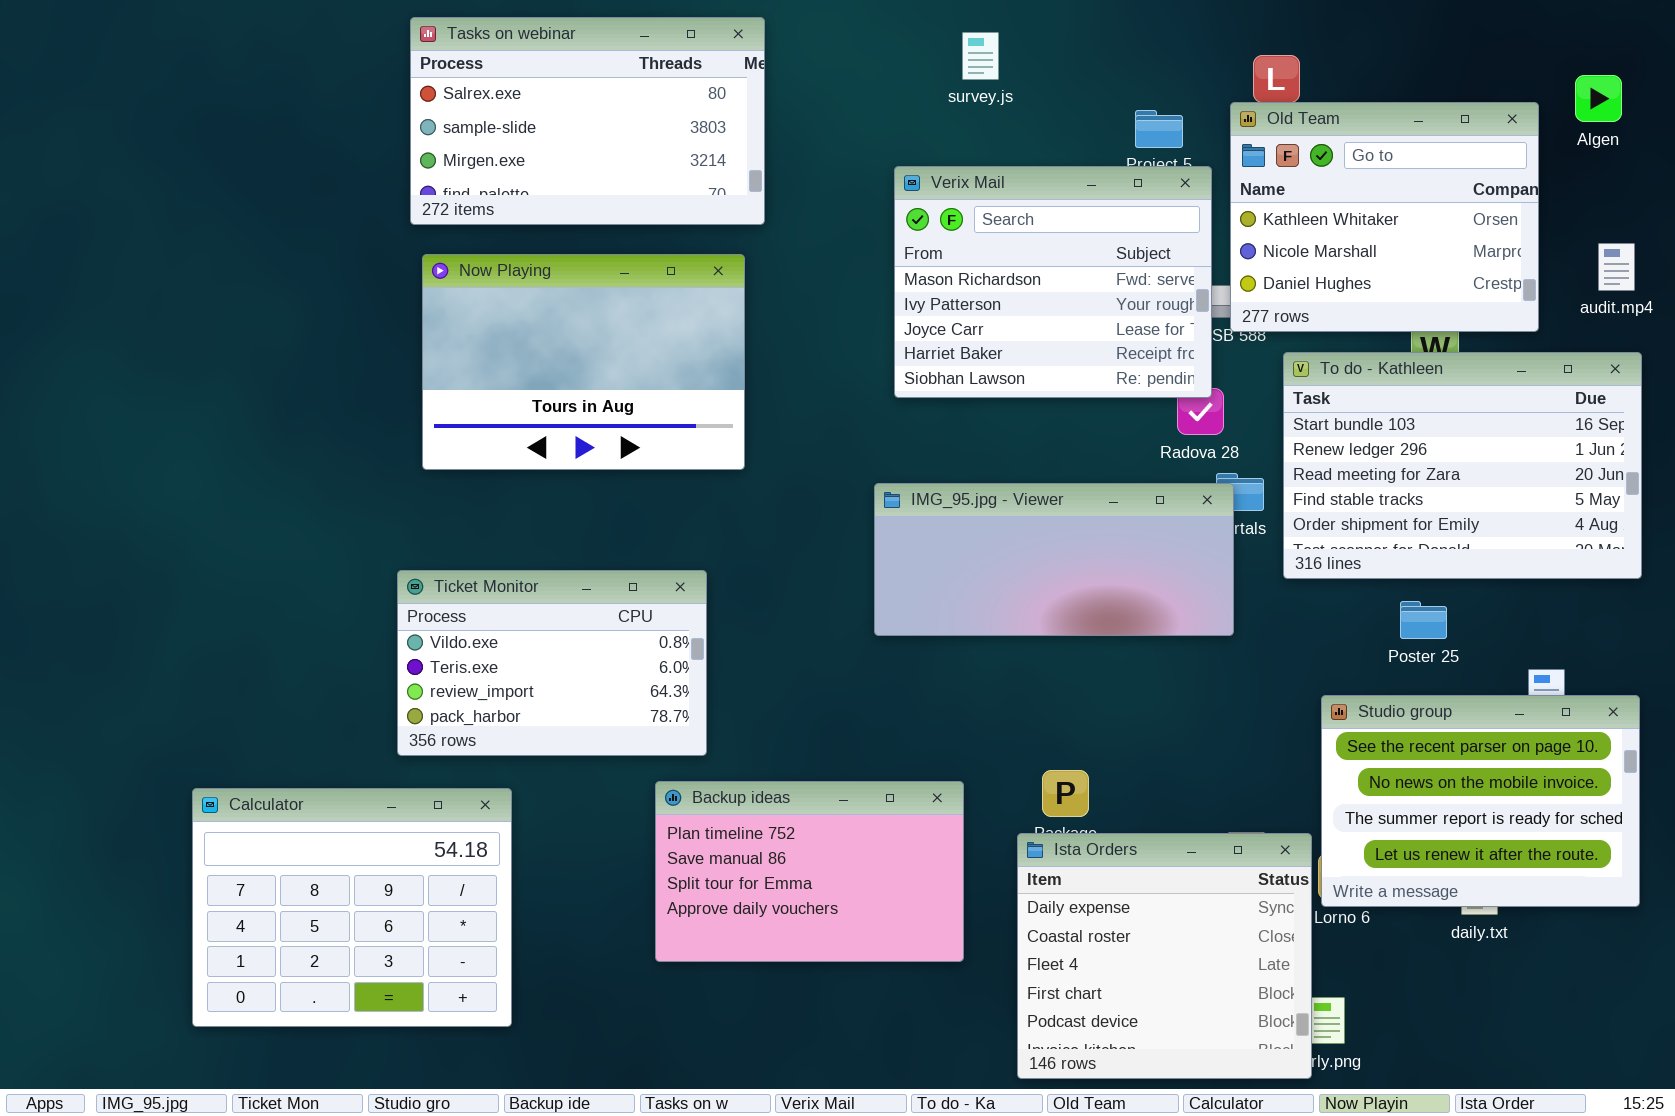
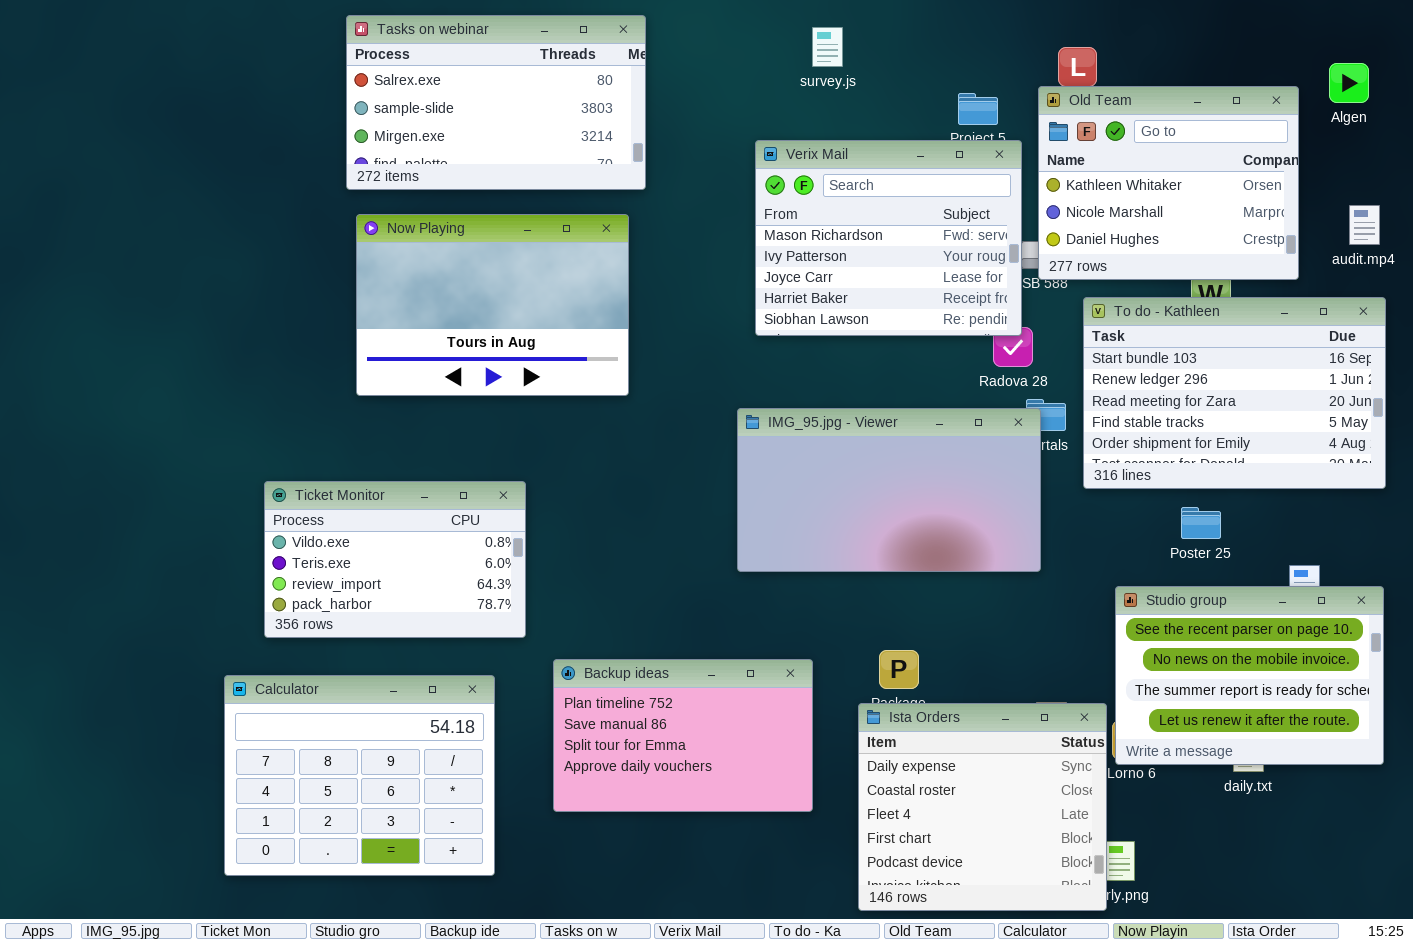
IMG_95.jpg - Viewer: [874,483,1234,636] -> [737,408,1041,572], resized
Ticket Monitor: [397,570,707,756] -> [264,481,526,638], moved
Calculator: [192,788,512,1027] -> [224,675,495,876], moved

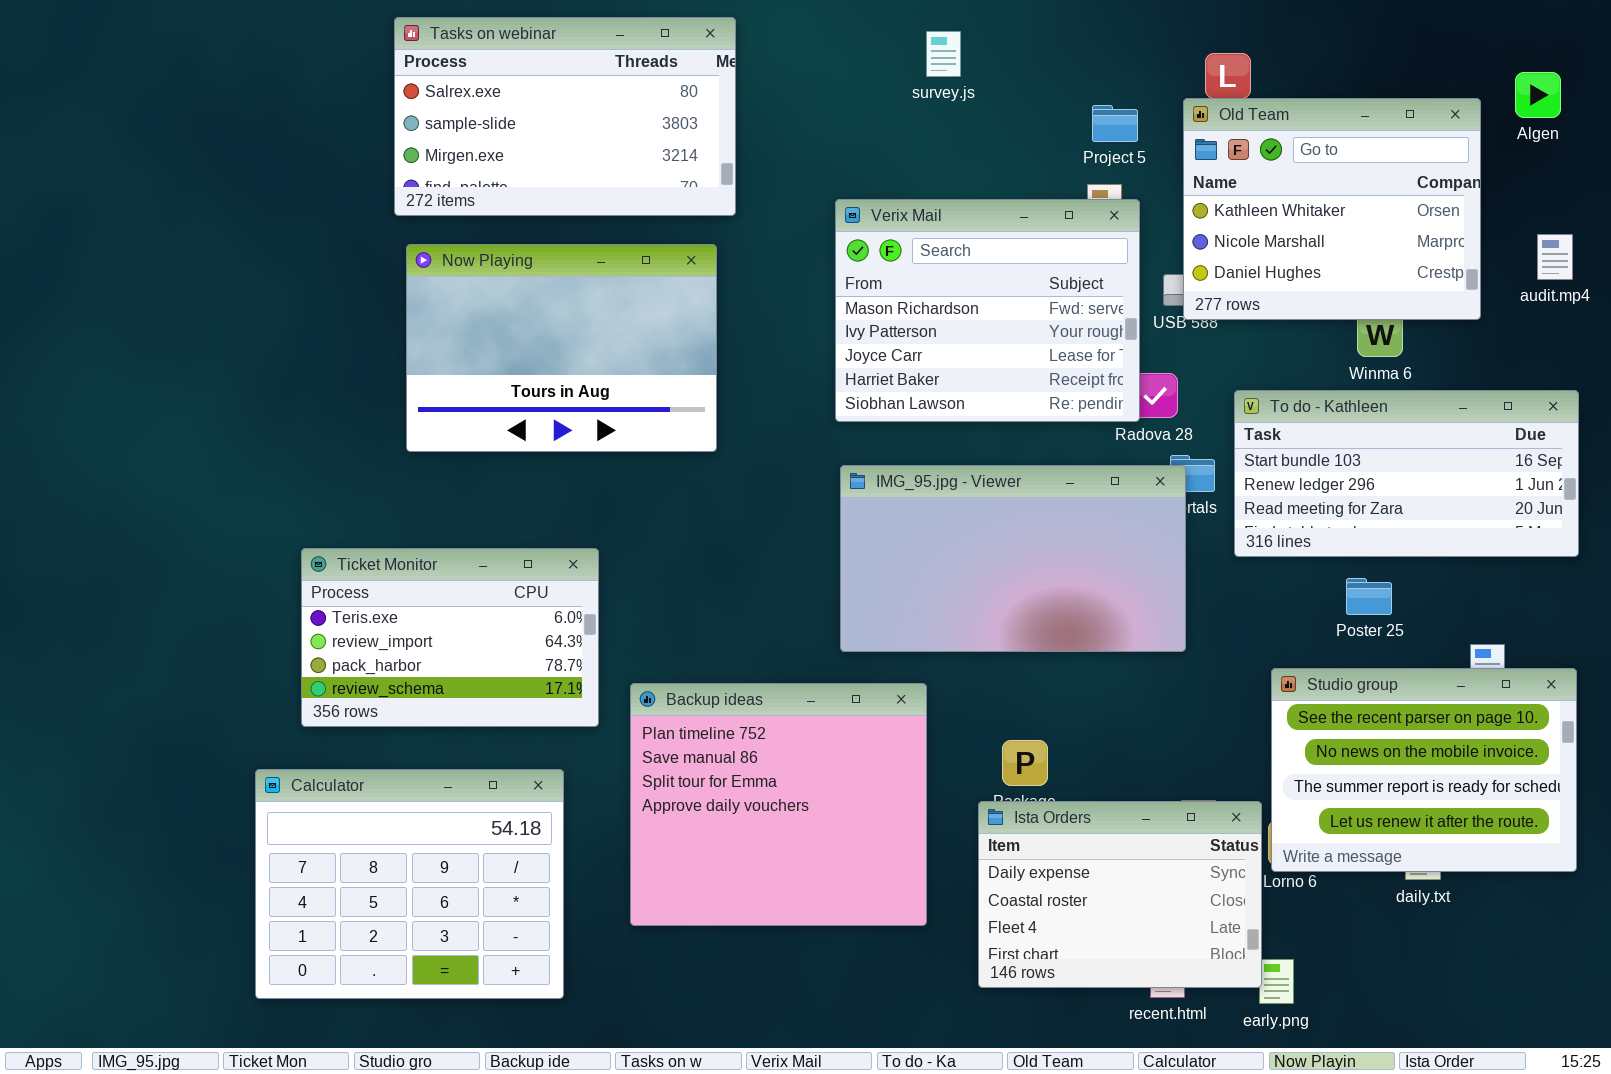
Verix Mail: [755,140,1022,336] -> [835,199,1140,422], moved
To do - Kathleen: [1083,297,1386,489] -> [1234,390,1579,557], resized
Ticket Monitor: [264,481,526,638] -> [301,548,599,727], scrolled down 1 row
Backup ideas: [553,659,813,812] -> [630,683,927,926], resized
Ista Orders: [858,703,1107,911] -> [978,801,1262,988], resized

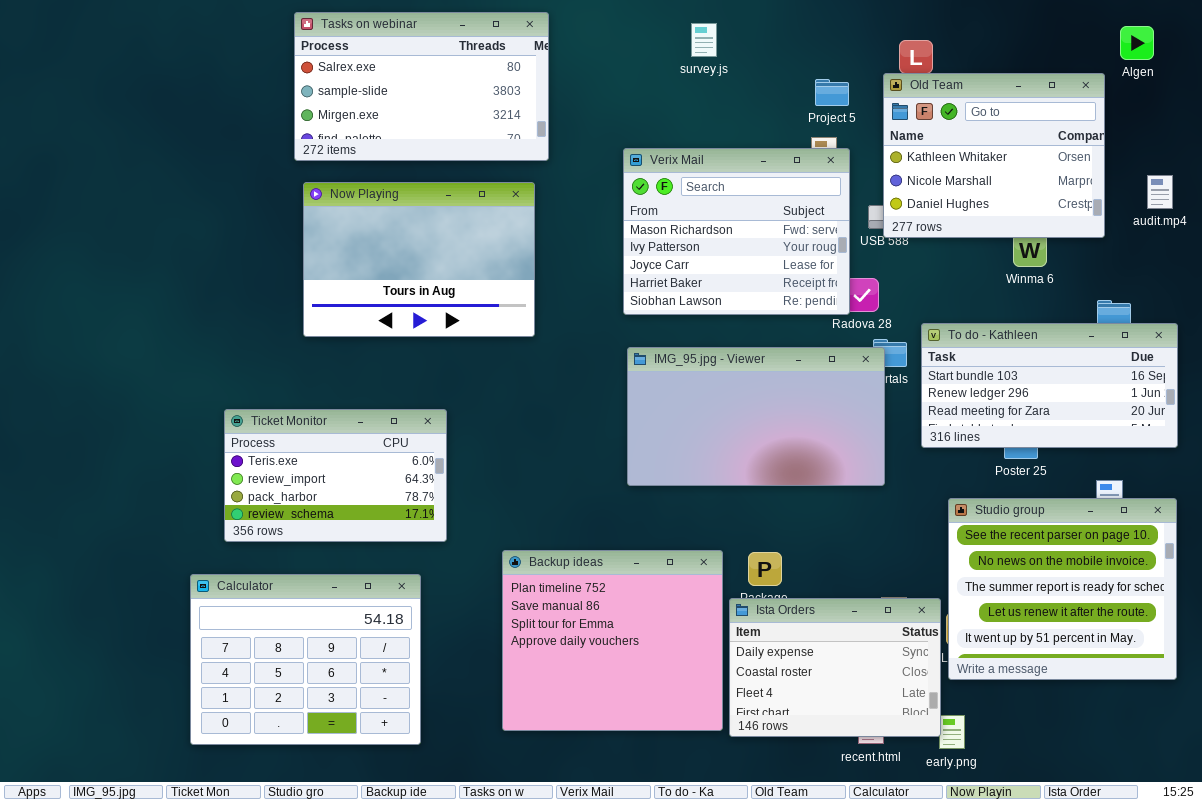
Algen: [1515,72,1561,118] -> [1120,26,1154,60], moved
To do - Kathleen: [1234,390,1579,557] -> [921,323,1178,448], moved
Studio group: [1271,668,1577,872] -> [948,498,1177,680], resized
Backup ideas: [630,683,927,926] -> [502,550,723,731], moved

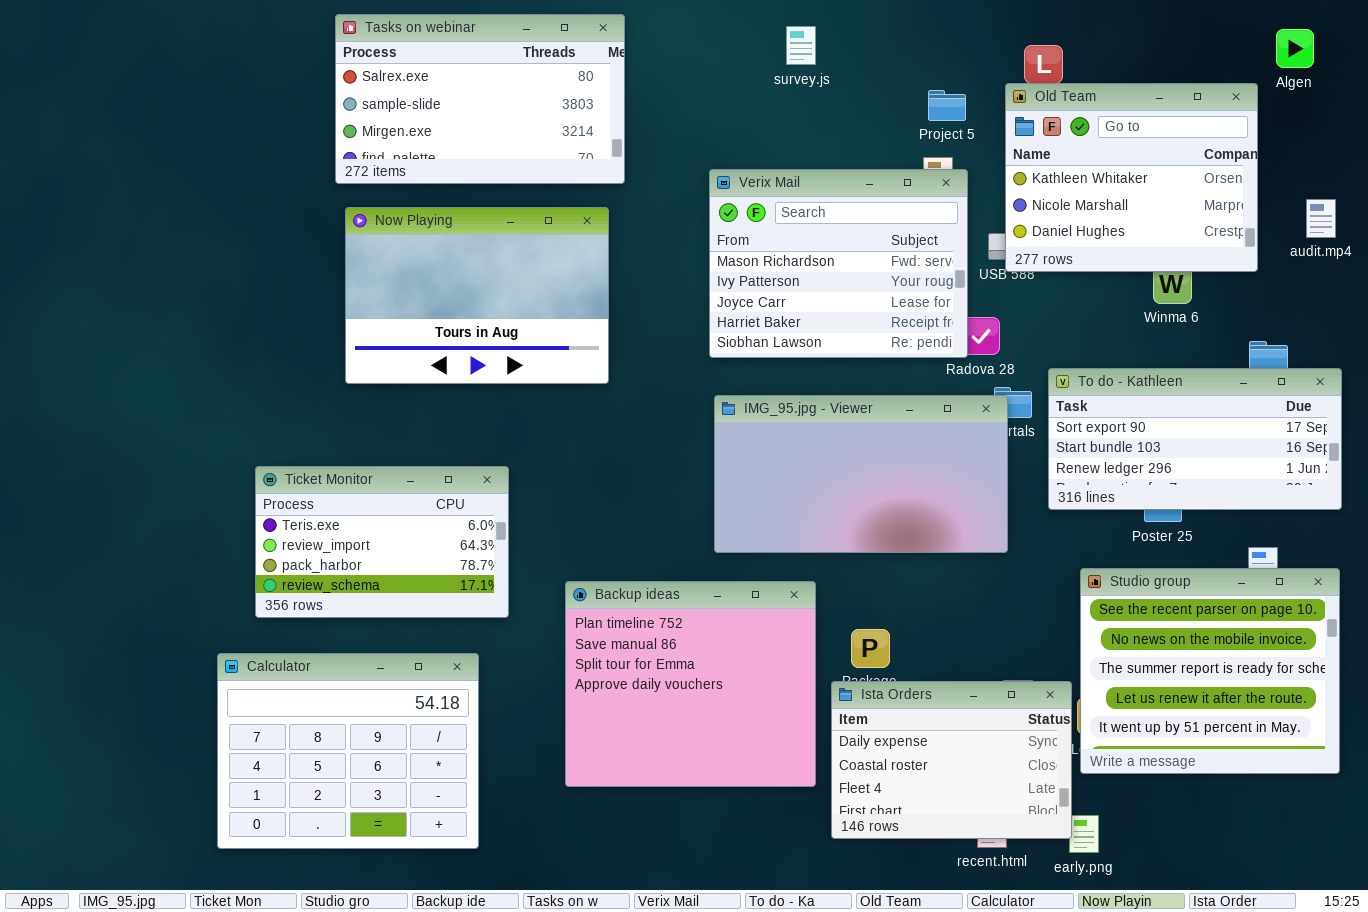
To do - Kathleen: [921,323,1178,448] -> [1048,368,1342,510], scrolled up 1 row
Backup ideas: [502,550,723,731] -> [565,581,816,787], moved

